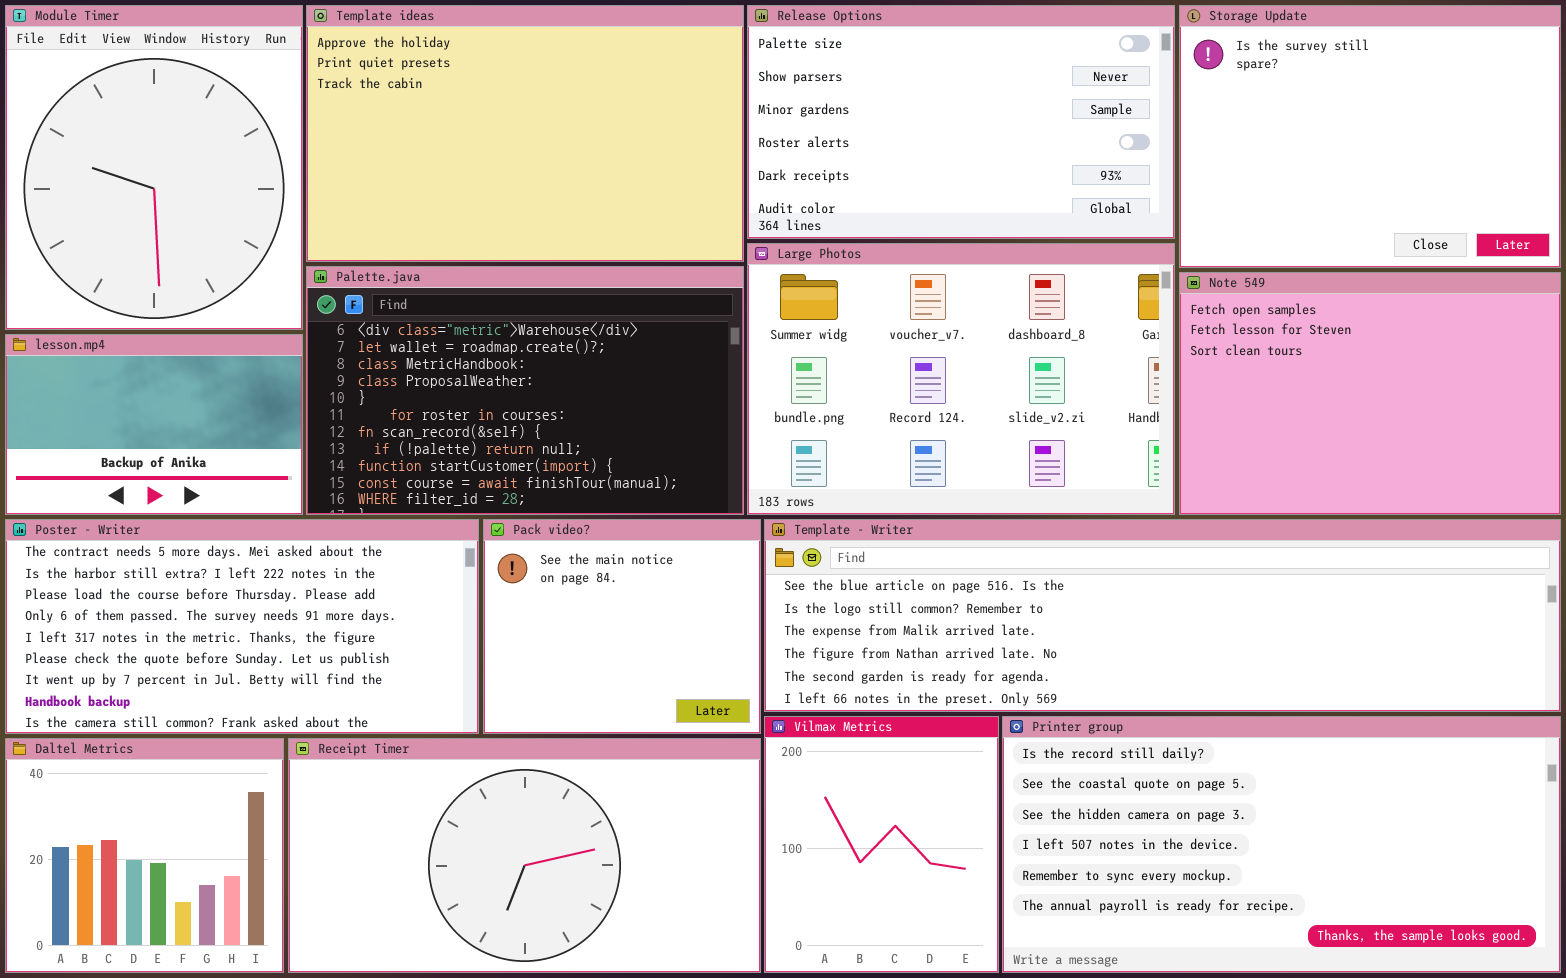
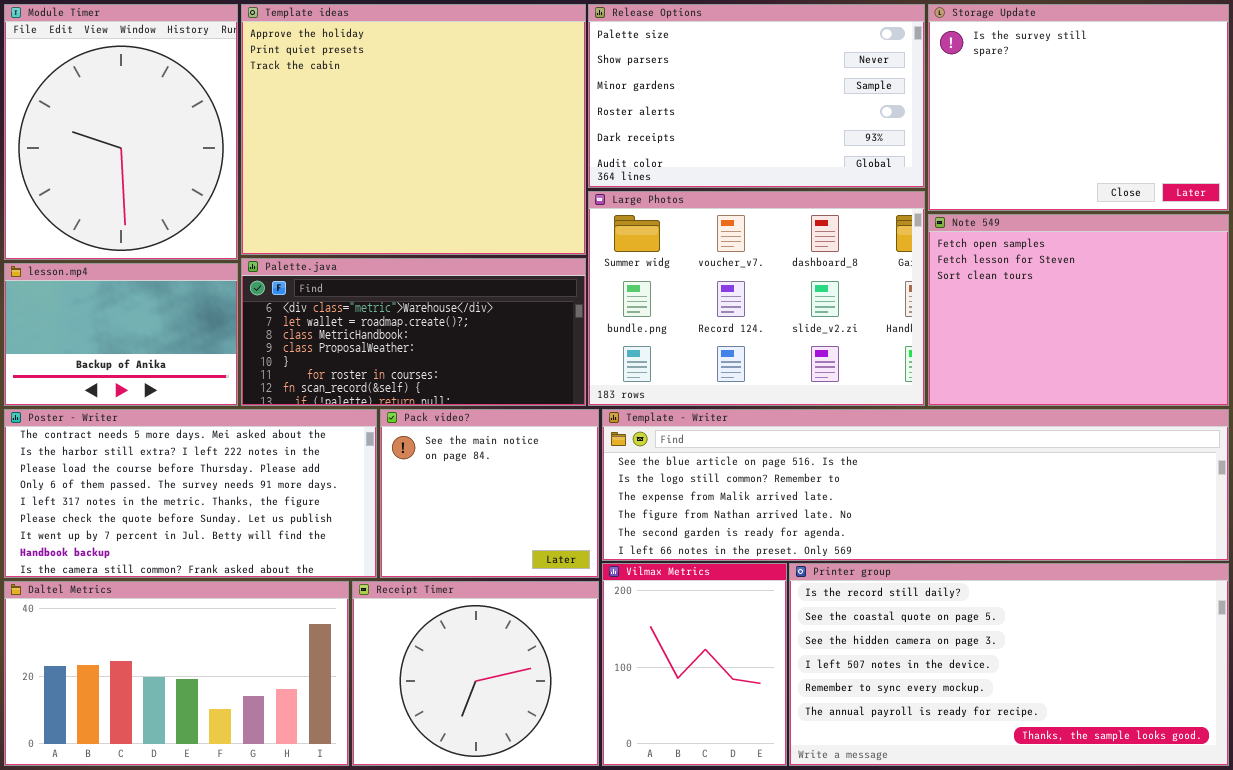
Template ideas: [306,5,744,262] -> [241,4,586,255], resized
Palette.java: [306,266,744,515] -> [241,258,586,406], resized
Daltel Metrics: [5,738,284,973] -> [4,581,349,766], resized
Receipt Timer: [288,738,761,973] -> [352,581,599,766], resized

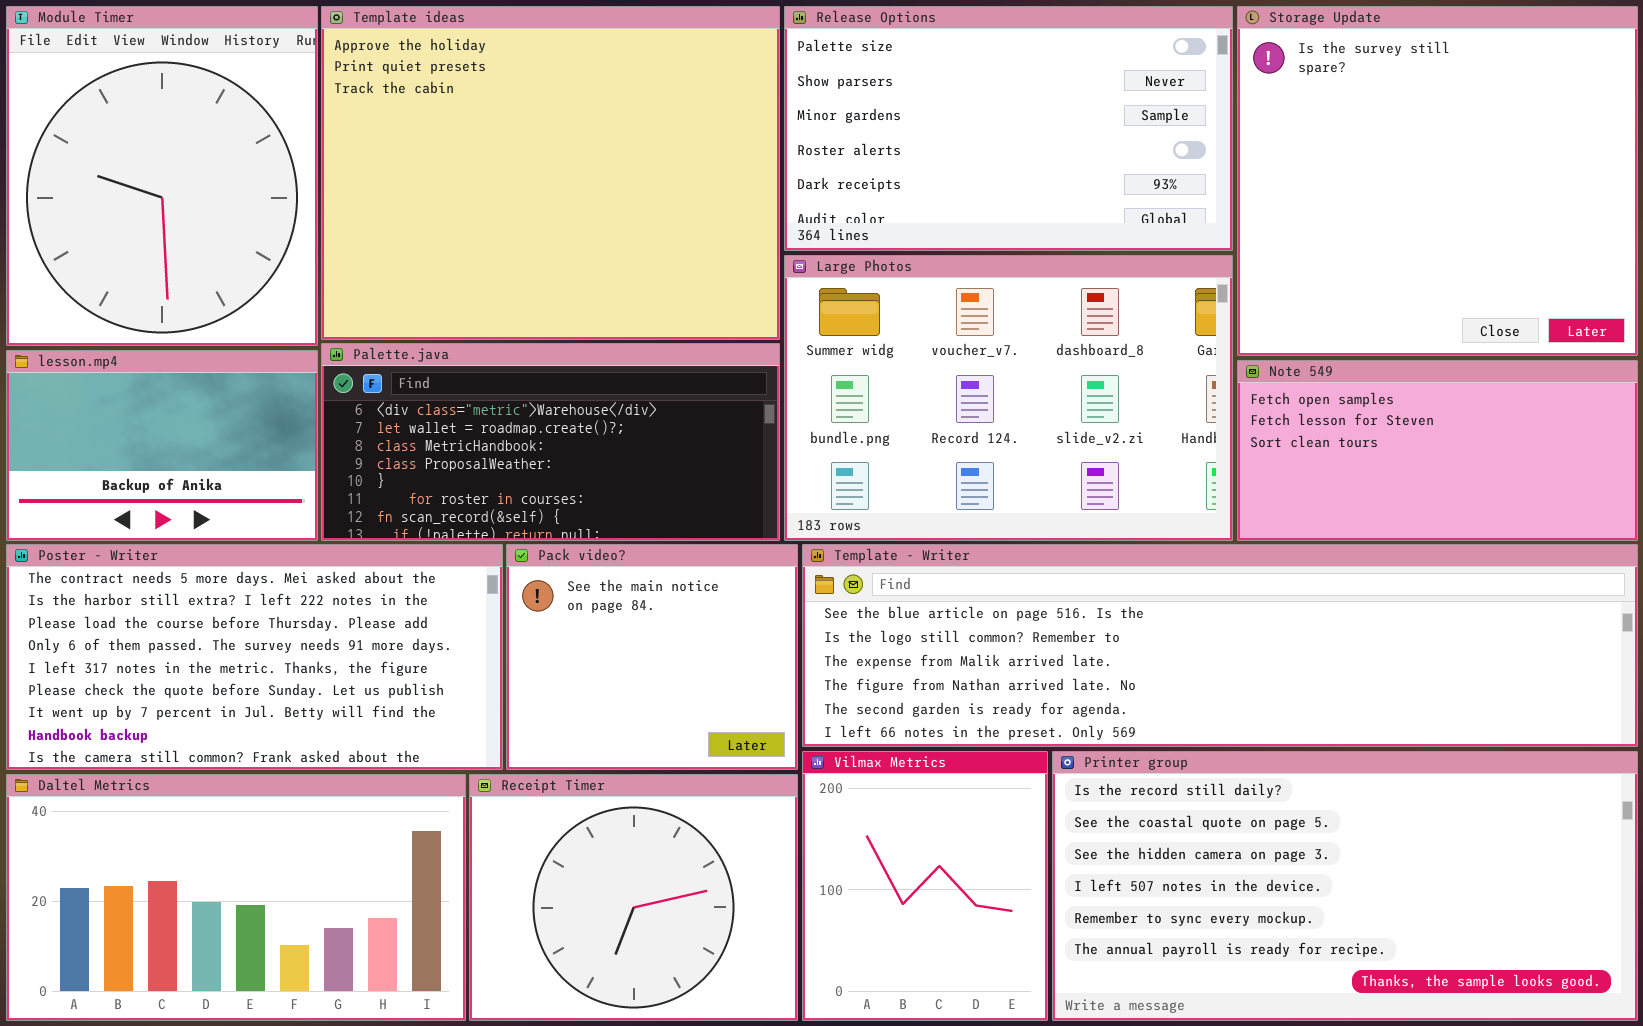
Storage Update: [928,4,1229,211] -> [1237,6,1638,356], resized
Note 549: [928,214,1229,406] -> [1237,360,1638,541], resized

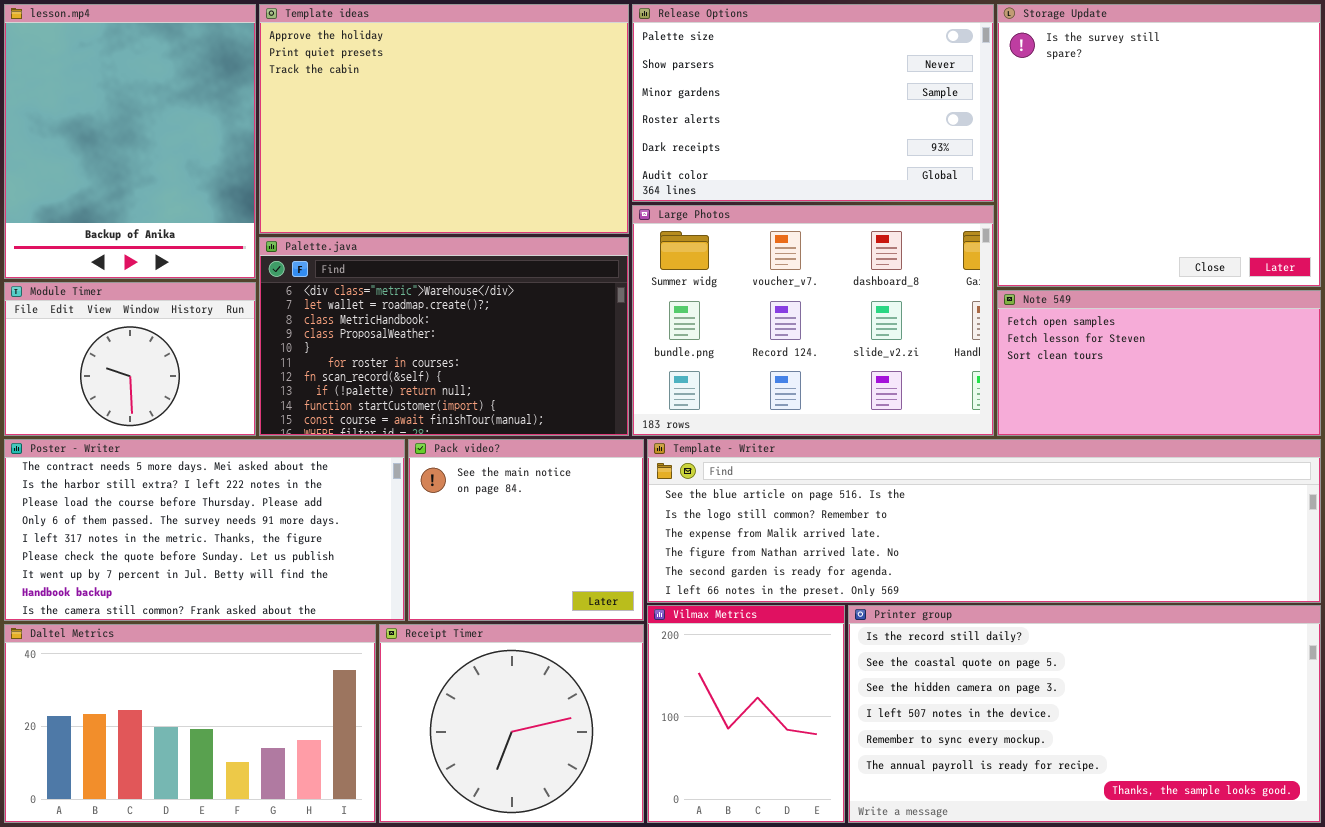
Module Timer: [6,6,318,346] -> [4,282,256,436], moved, resized
Template ideas: [321,6,780,340] -> [259,4,629,234], resized
Palette.java: [321,343,780,541] -> [259,237,629,436], resized
lesson.mp4: [6,350,318,541] -> [4,4,256,279], moved, resized

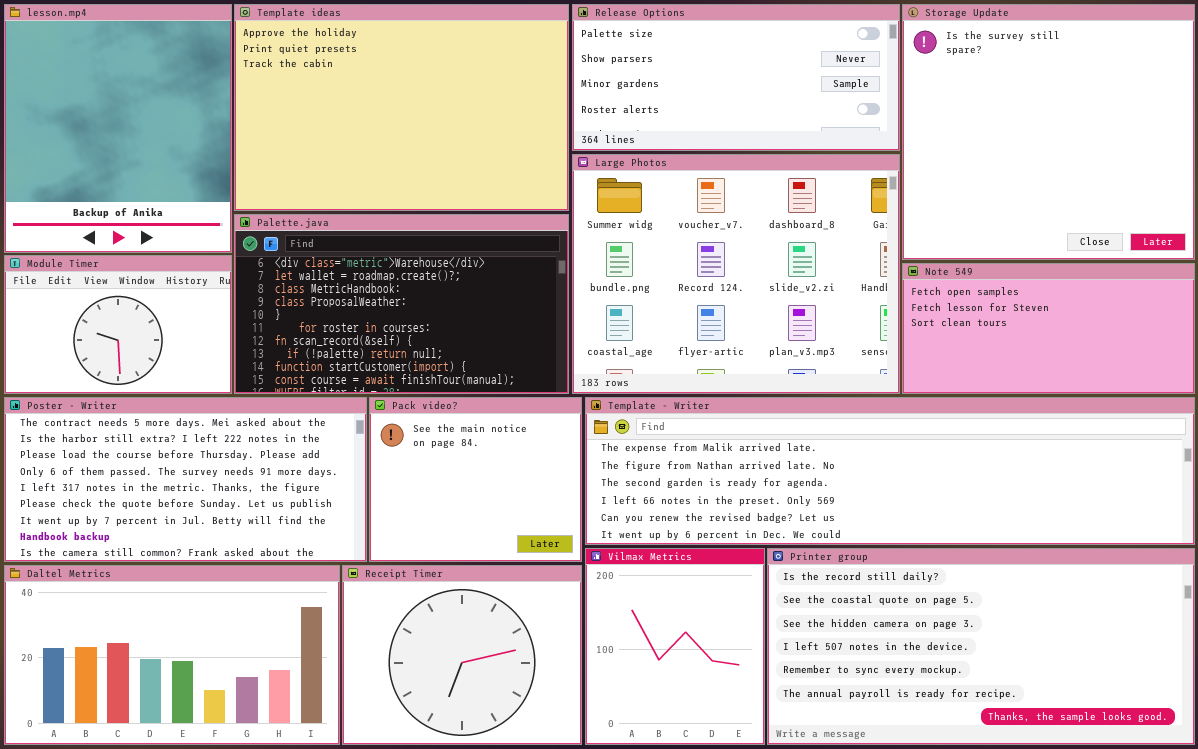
Release Options: [632,4,994,202] -> [572,4,900,151], resized
Large Photos: [632,205,994,436] -> [572,154,900,394], resized
Template - Writer: [647,439,1321,603] -> [585,397,1195,545], scrolled down 2 rows

